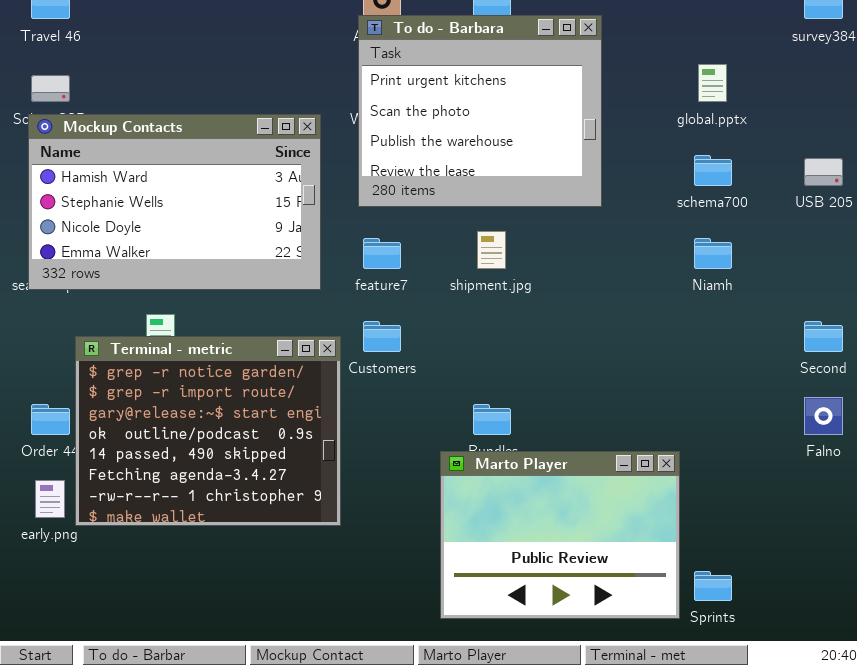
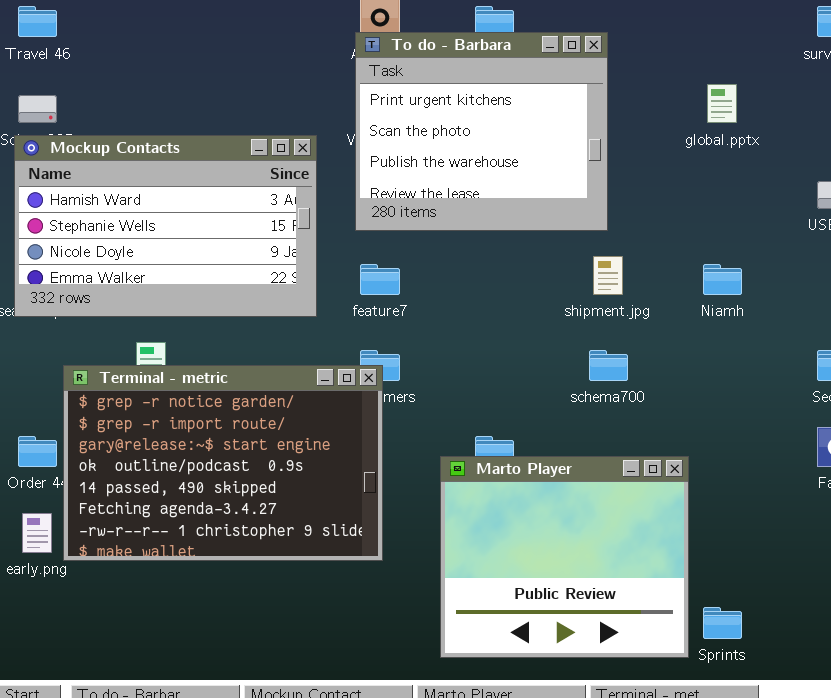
schema700: [694,155,732,186] -> [589,350,628,381], moved
shipment.jpg: [477,231,506,269] -> [593,256,623,295], moved
Terminal - metric: [75,336,341,526] -> [63,365,383,561], resized
Marto Player: [440,451,680,619] -> [440,456,689,658], resized

